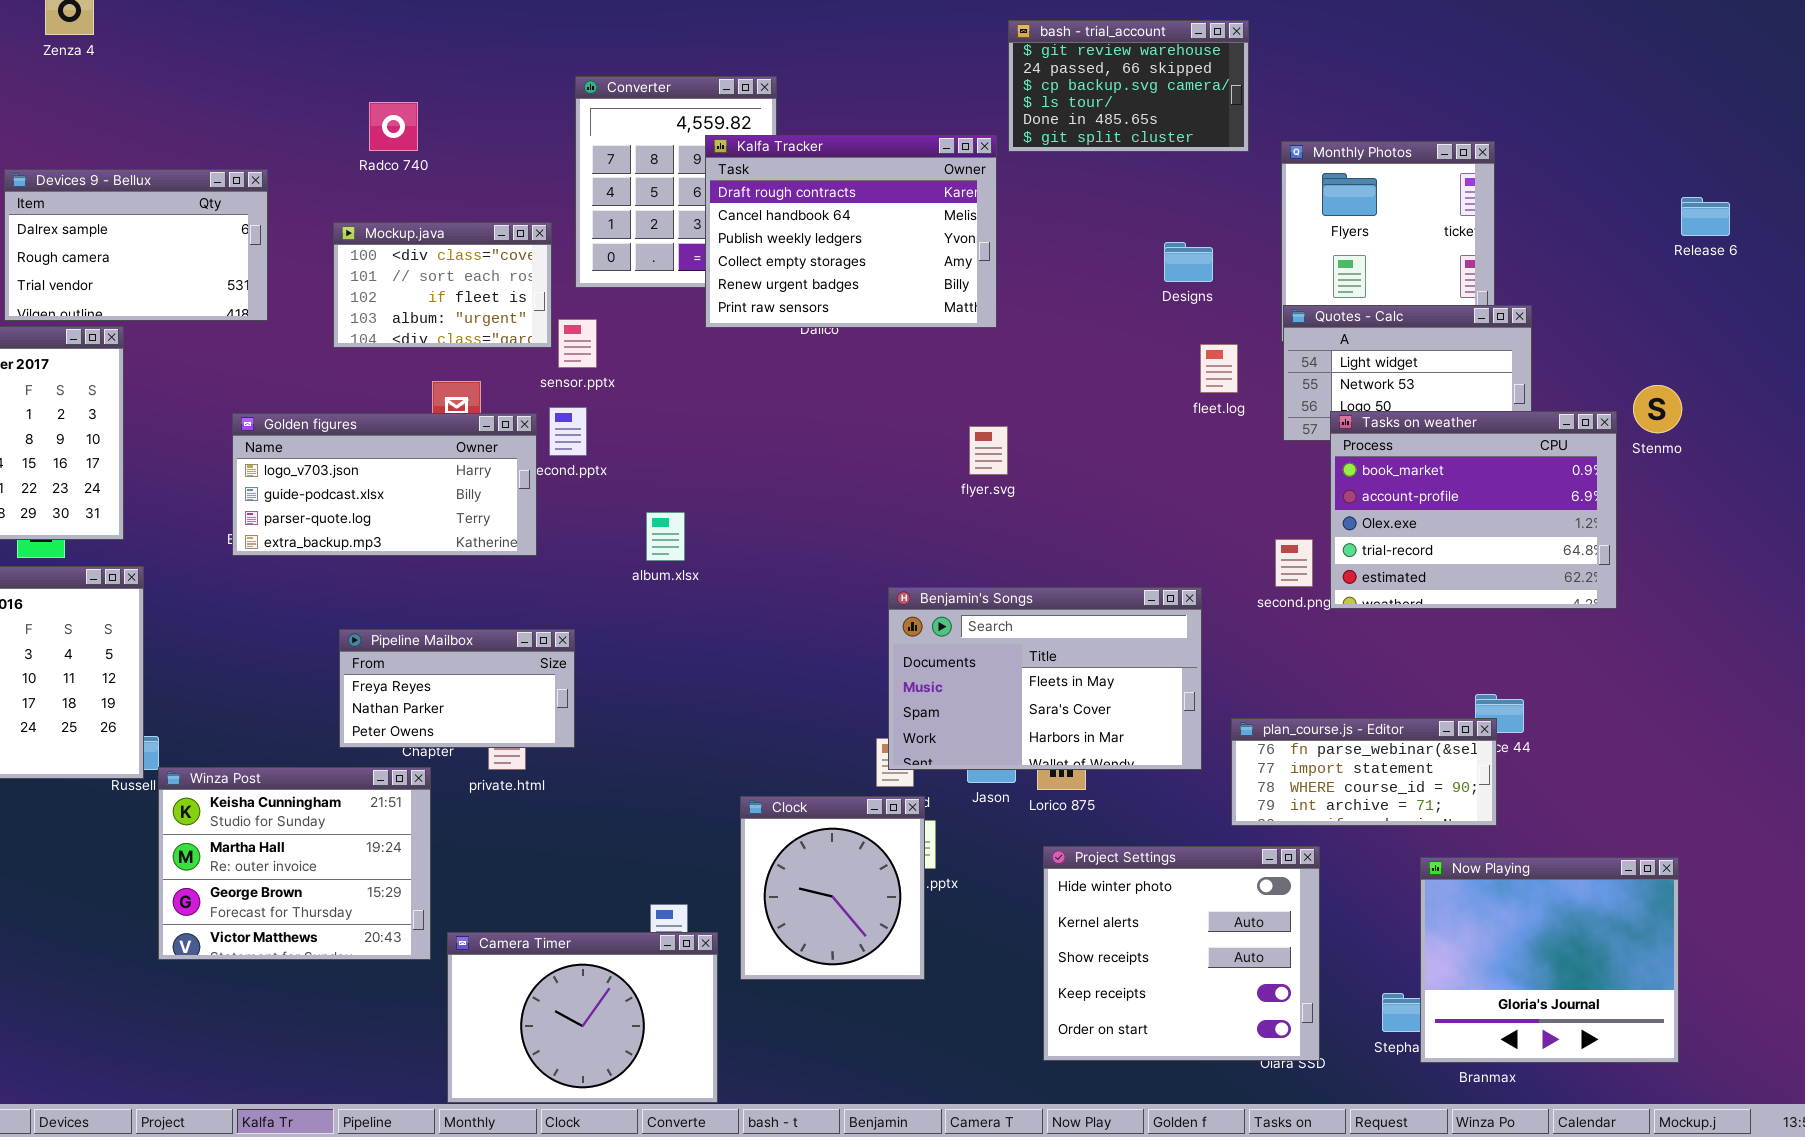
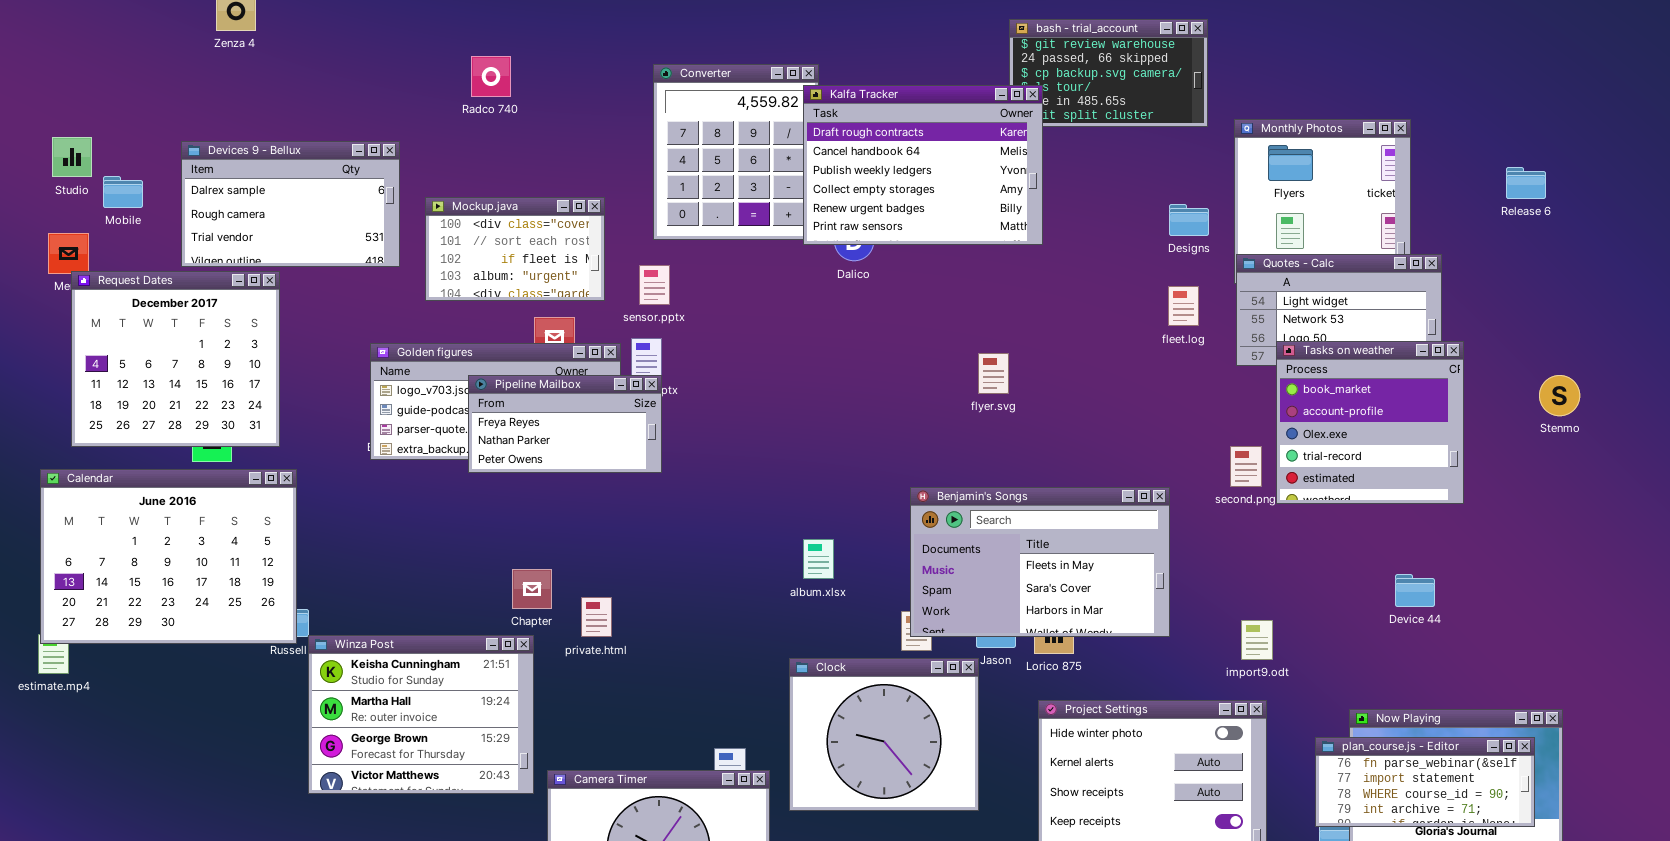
Radco 740: [369,102,418,151] -> [471,56,511,97], moved
Kalfa Tracker: [705,135,997,328] -> [803,85,1043,245], moved
Release 6: [1681,197,1730,236] -> [1506,167,1546,199], moved
Mockup.java: [333,222,552,348] -> [425,197,605,301], moved
Designs: [1164,242,1213,282] -> [1169,204,1209,236], moved
Stenmo: [1633,385,1682,433] -> [1539,375,1580,416], moved
Tasks on weather: [1330,411,1617,609] -> [1276,341,1464,504], resized
album.xlsx: [646,512,685,561] -> [803,539,834,579], moved
Pipeline Mailbox: [339,629,575,748] -> [468,375,662,473], moved
plan_course.js - Editor: [1231,718,1497,826] -> [1315,737,1535,827], moved
Clock: [740,796,925,980] -> [789,658,979,811], resized

